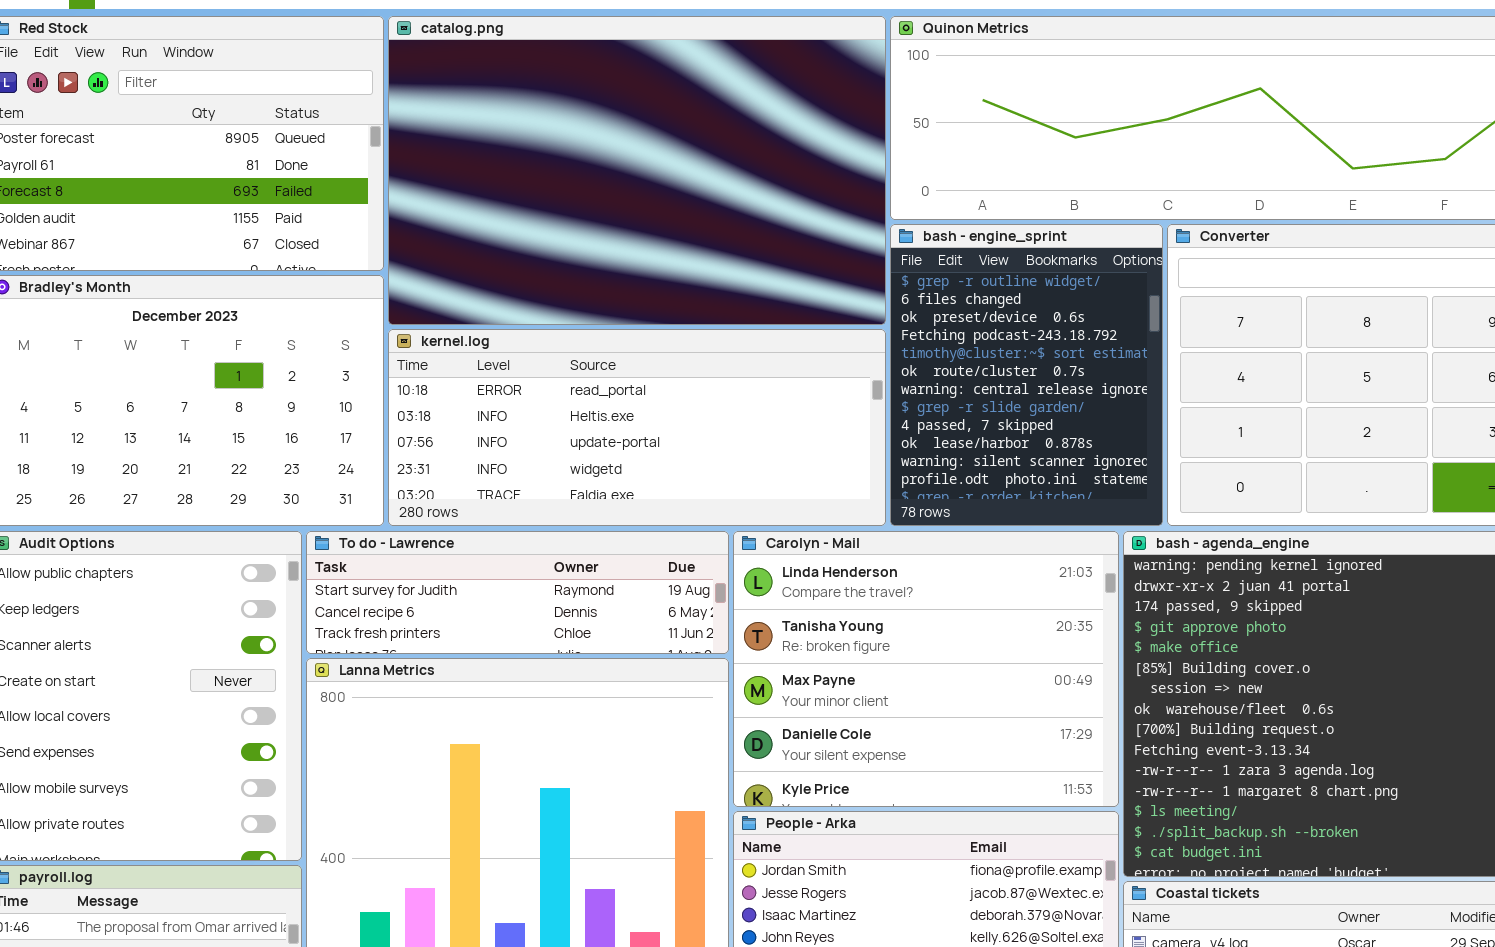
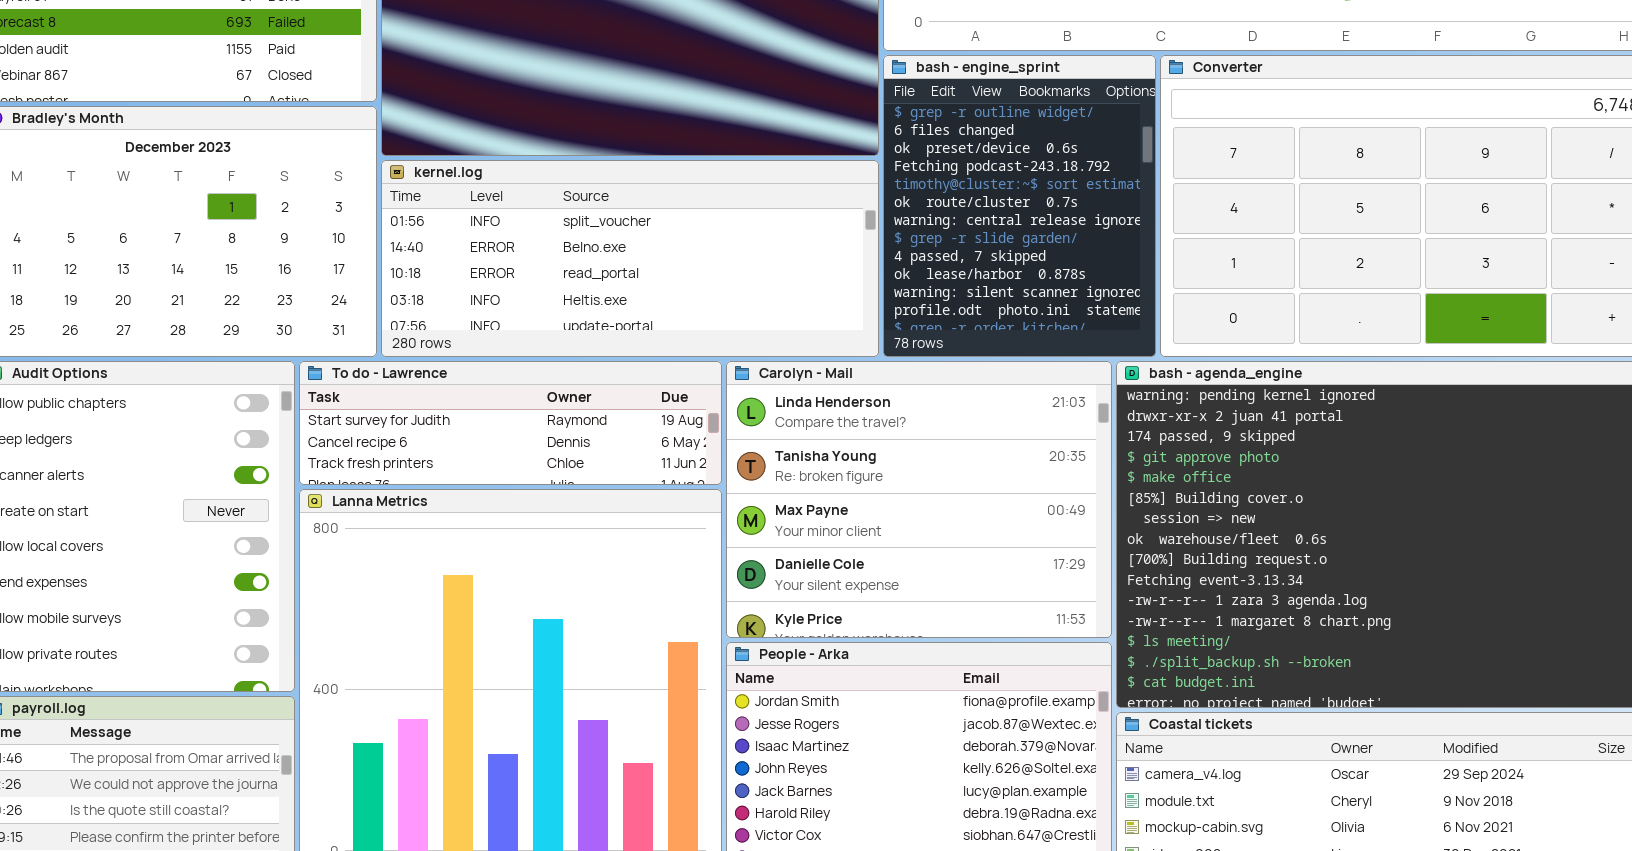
kernel.log: [388,329,886,526] -> [381,160,879,357], scrolled up 2 rows

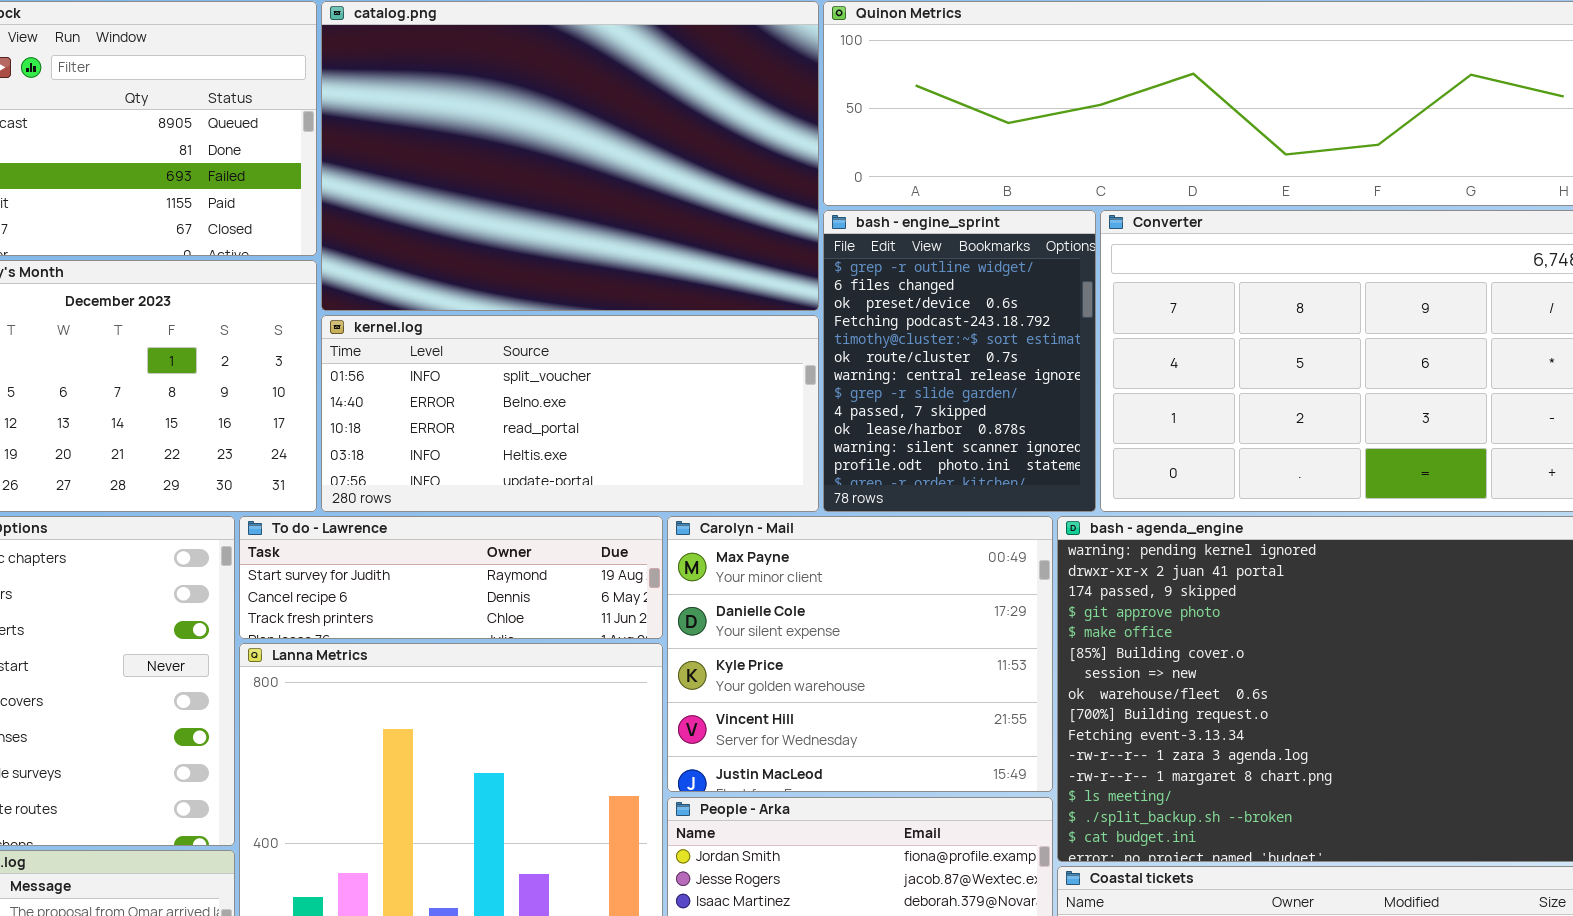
Carolyn - Mail: [726,361,1112,638] -> [667,516,1053,792], scrolled down 2 rows

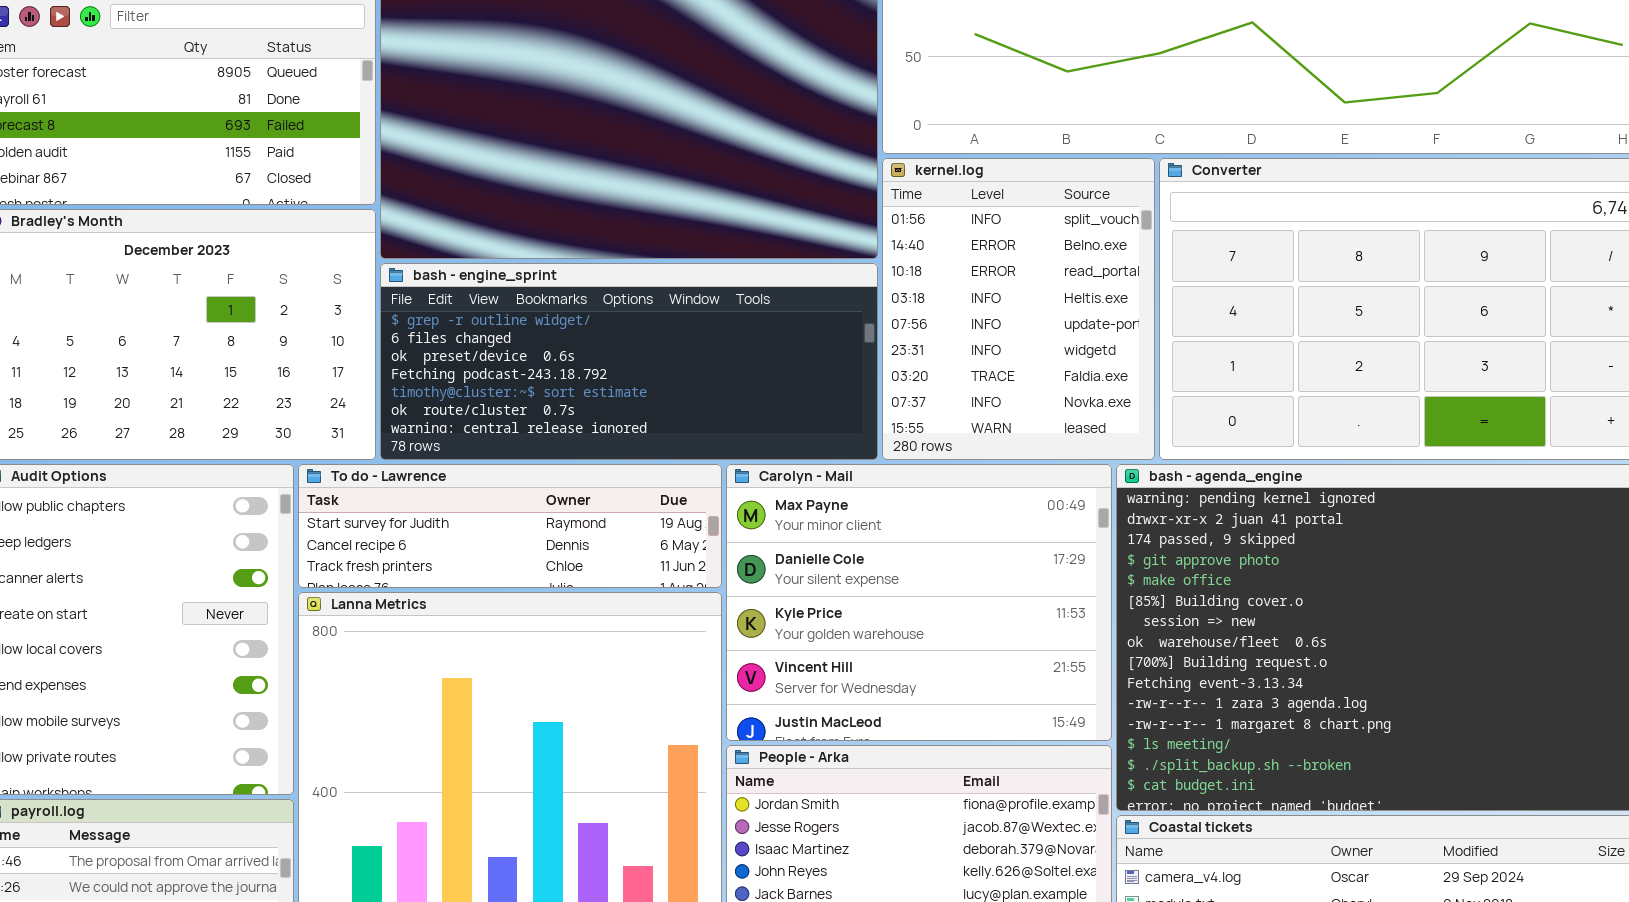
bash - engine_sprint: [823,210,1096,512] -> [380,263,878,460], moved, resized
kernel.log: [321,315,819,512] -> [882,158,1155,460], moved, resized

